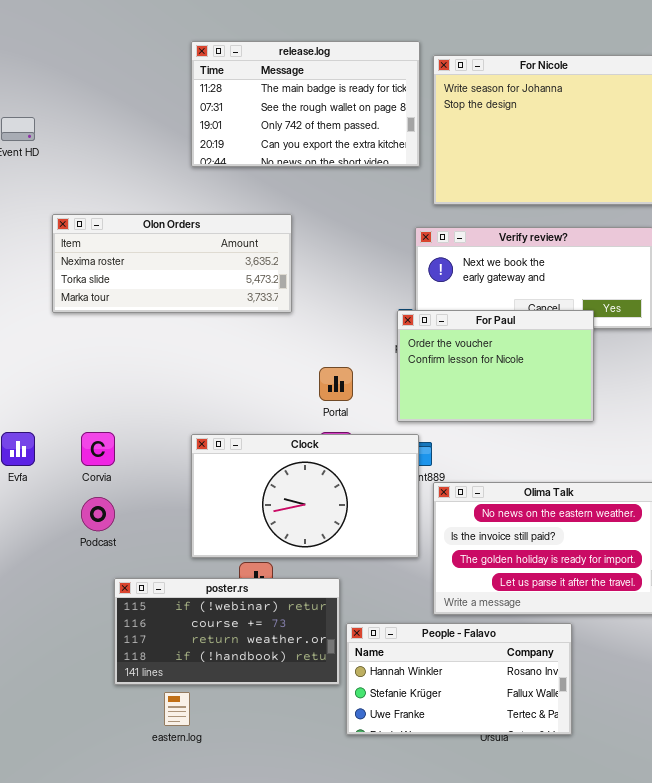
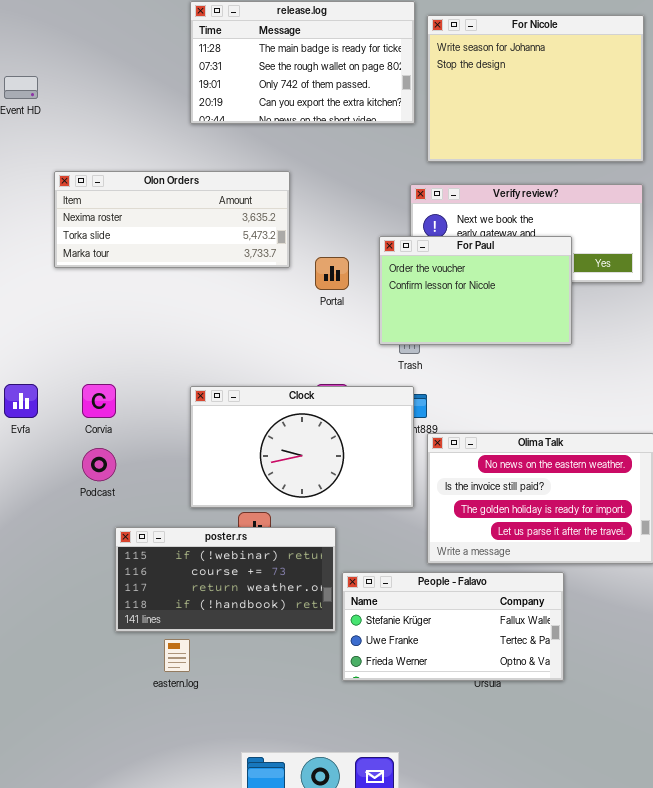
For Paul: [397,310,594,422] -> [379,236,572,345], moved
Portal: [319,367,353,401] -> [315,257,349,290], moved
People - Falavo: [346,623,572,735] -> [342,572,564,681], scrolled down 1 row

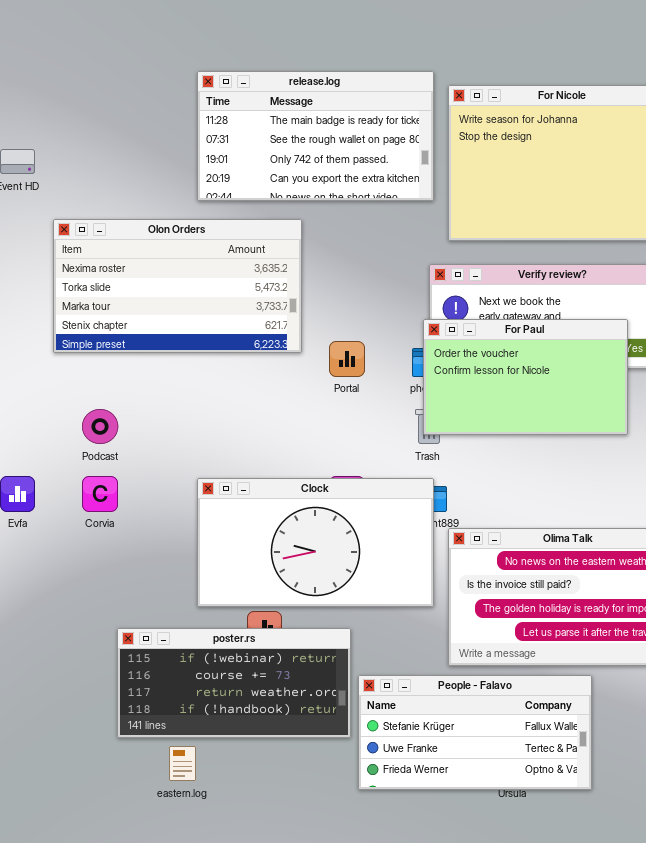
Olon Orders: [54,171,290,268] -> [53,219,302,353], resized
For Paul: [379,236,572,345] -> [423,319,628,435], moved
Podcast: [82,448,116,481] -> [82,409,118,444], moved

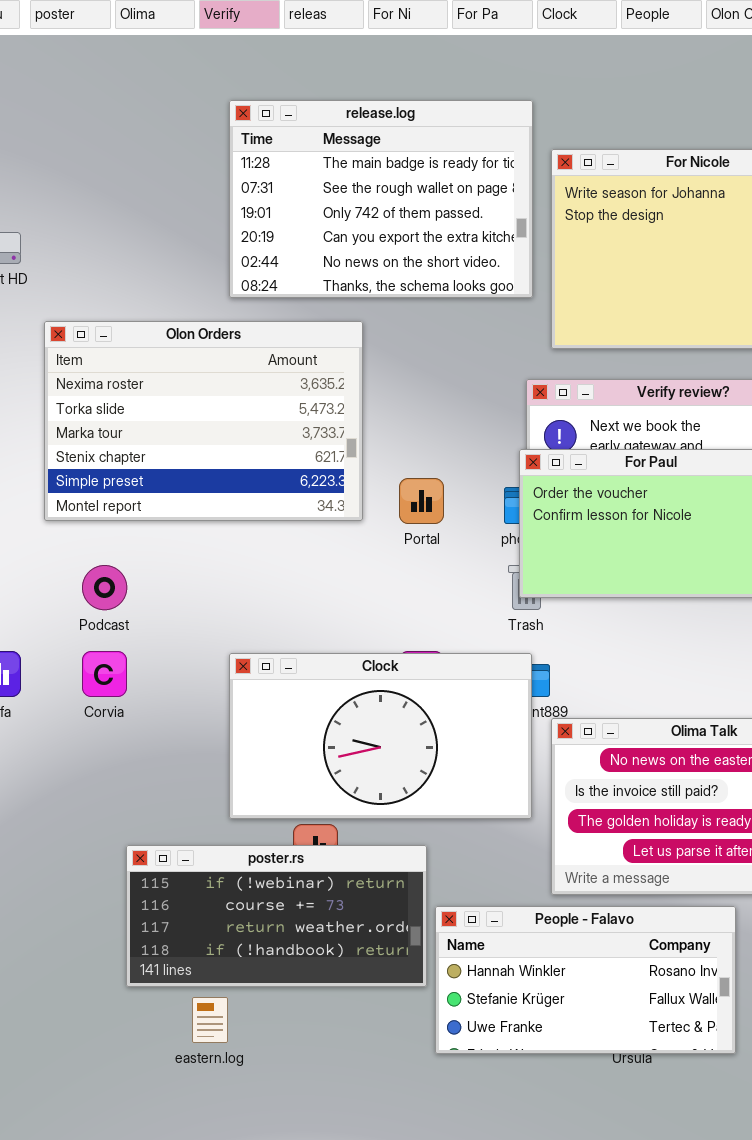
release.log: [197,71,434,201] -> [229,100,533,298], resized
Olon Orders: [53,219,302,353] -> [44,321,363,521], resized
People - Falavo: [358,675,592,790] -> [435,906,736,1054], scrolled up 1 row

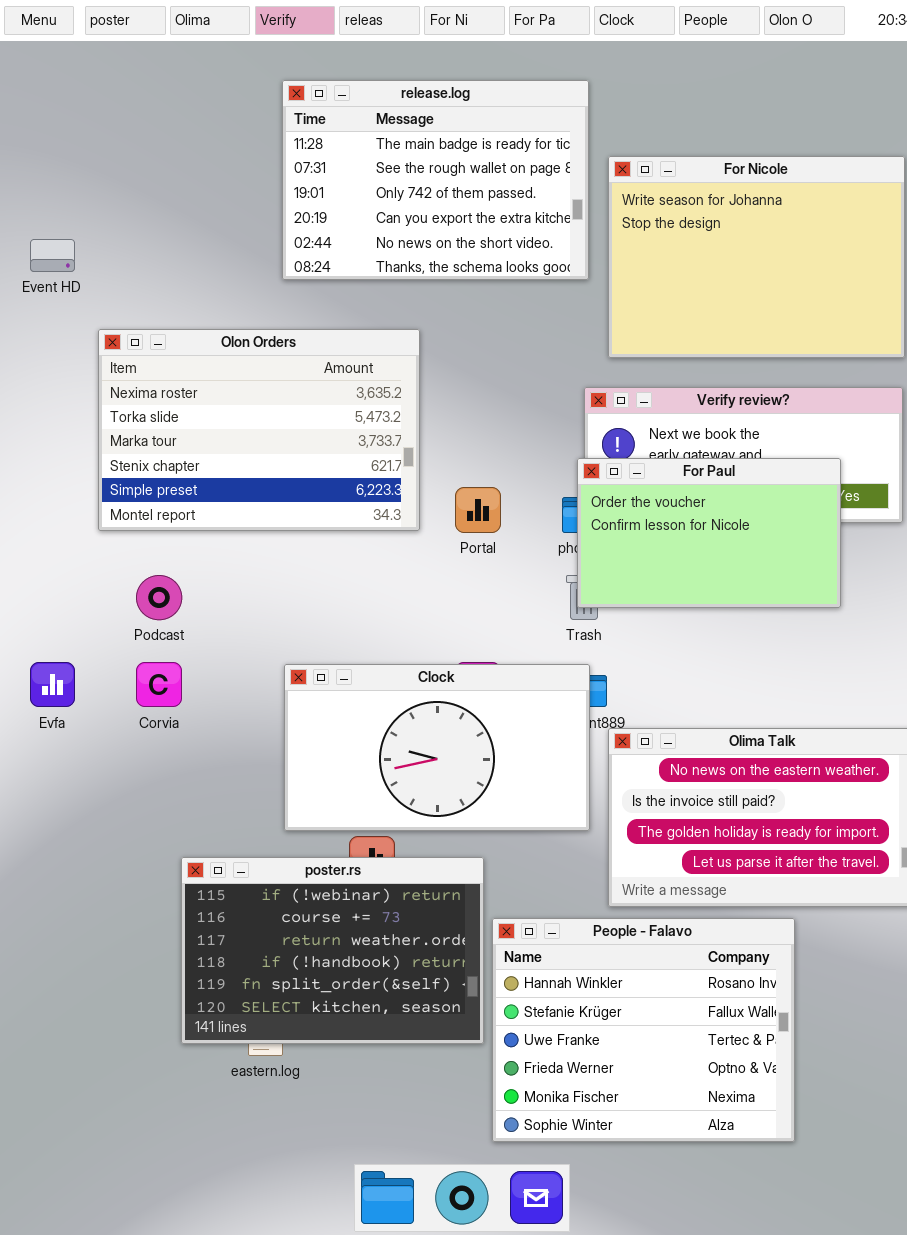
release.log: [229,100,533,298] -> [282,80,589,280], moved
poster.rs: [126,845,427,987] -> [181,857,484,1044], resized
People - Falavo: [435,906,736,1054] -> [492,918,795,1142], resized

